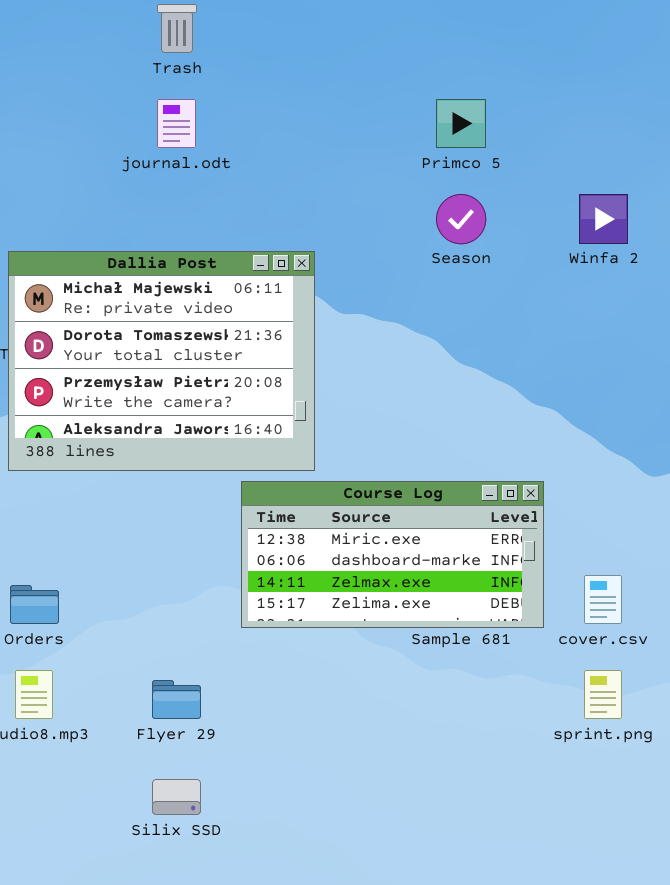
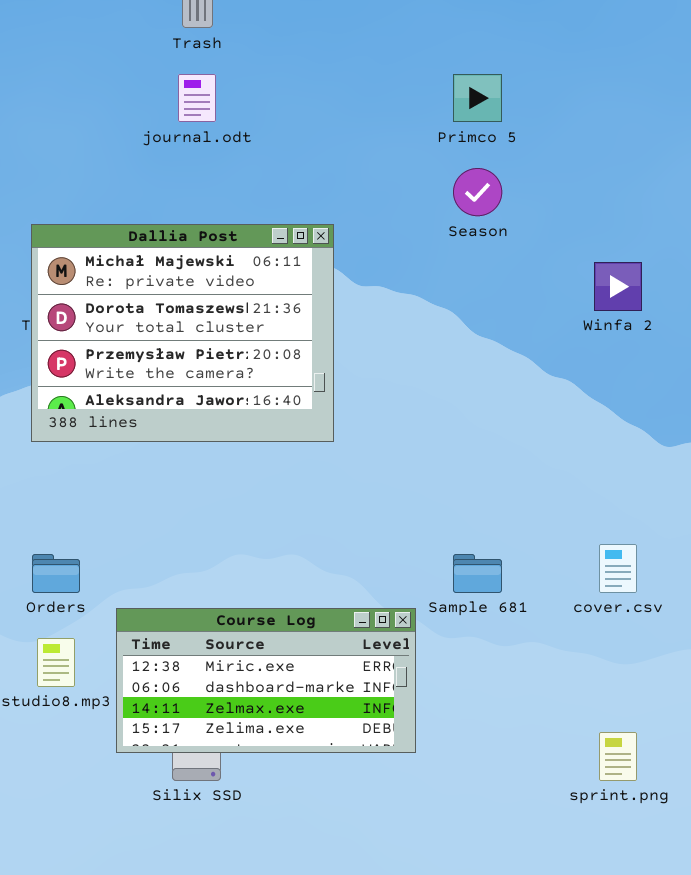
Winfa 2: [579,194,628,244] -> [594,262,642,311], moved
Course Log: [241,481,544,628] -> [116,608,416,753], moved
sprint.png: [584,670,622,719] -> [599,732,637,781], moved

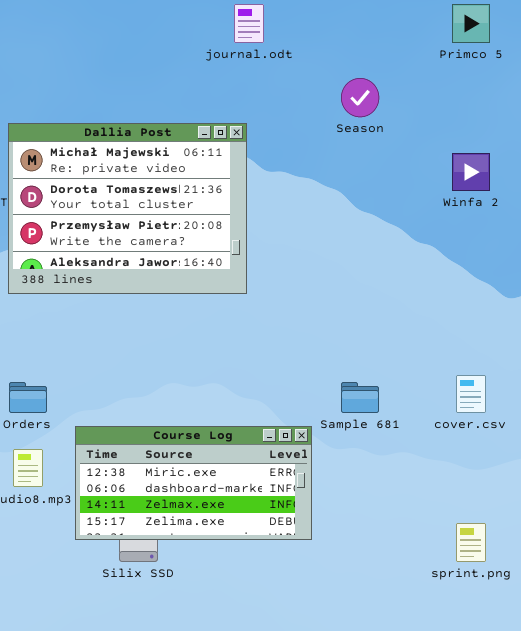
journal.odt: [178,74,216,122] -> [234,4,264,43], moved
Primco 5: [453,74,502,122] -> [452,4,490,43], moved

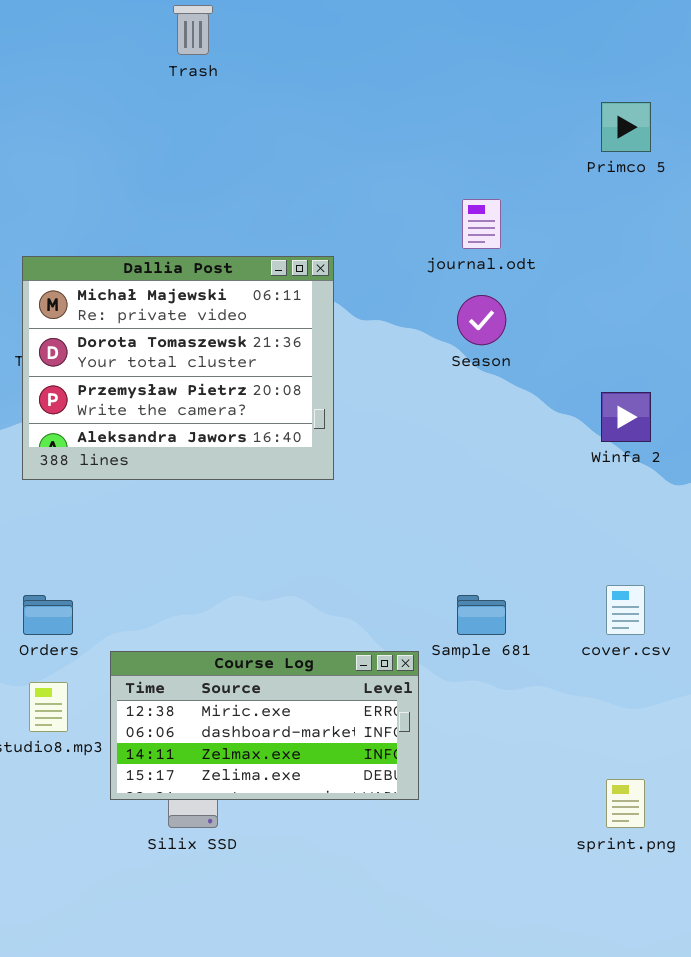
journal.odt: [234,4,264,43] -> [462,199,501,249], moved
Season: [341,78,379,117] -> [457,295,506,345], moved
Winfa 2: [452,153,490,191] -> [601,392,651,442], moved

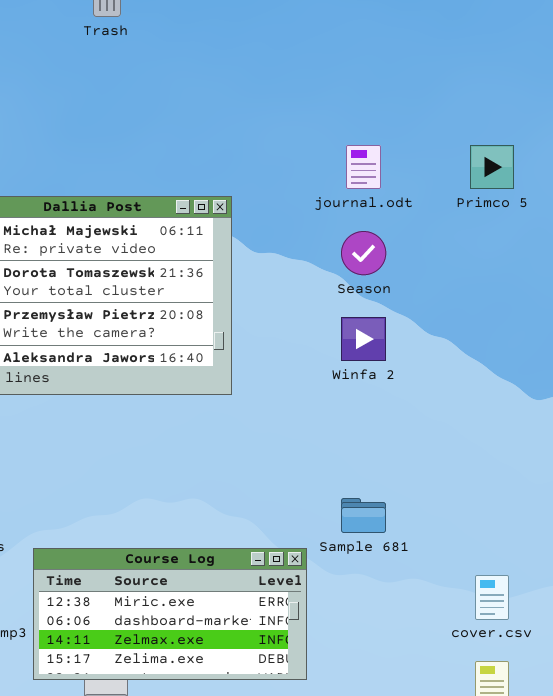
Primco 5: [601,102,651,152] -> [470,145,514,189], moved
Winfa 2: [601,392,651,442] -> [341,317,386,361], moved
cover.csv: [606,585,645,635] -> [475,575,509,620], moved

